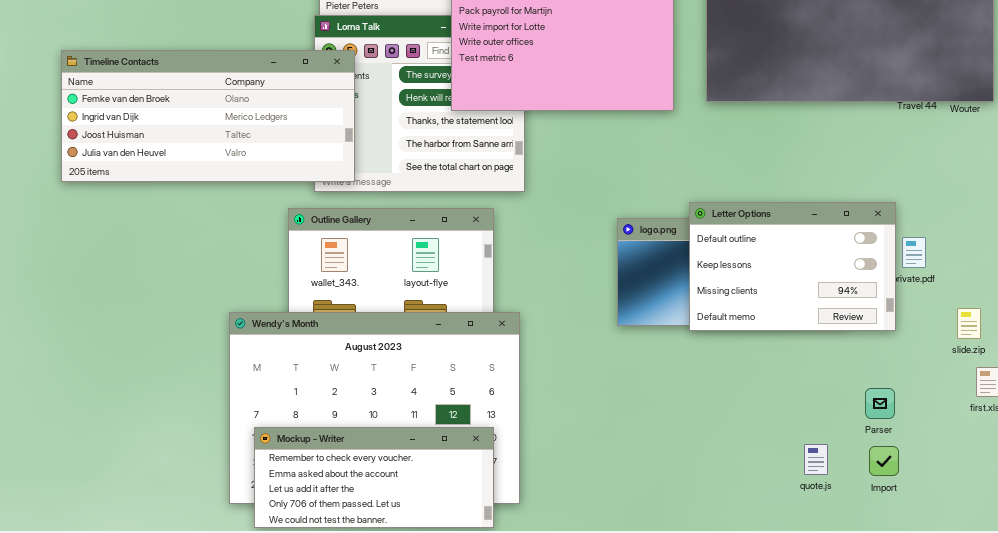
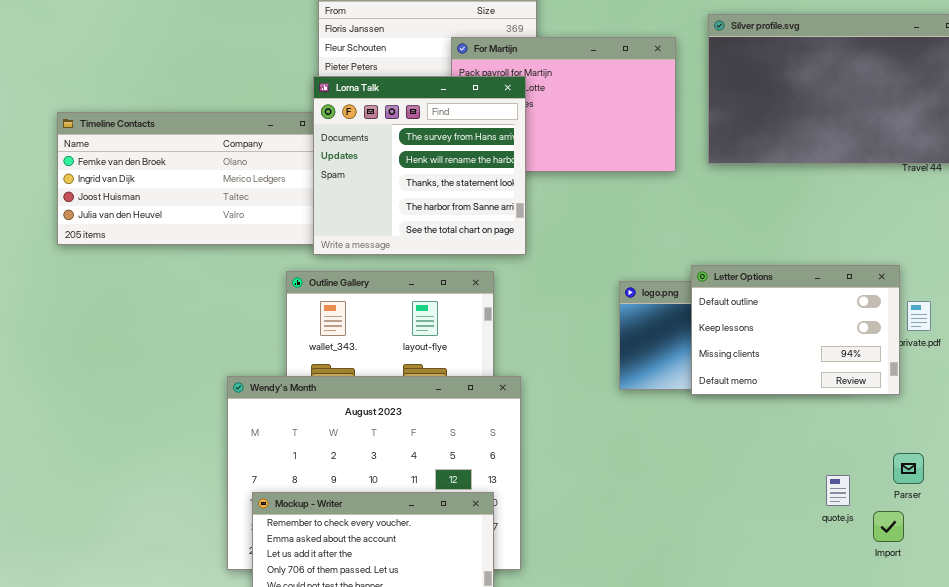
Lorna Talk: [314,15,525,192] -> [313,76,526,255], raised
Parser: [865,388,895,419] -> [893,453,924,484], moved
quote.js: [804,444,828,475] -> [826,475,850,506], moved

